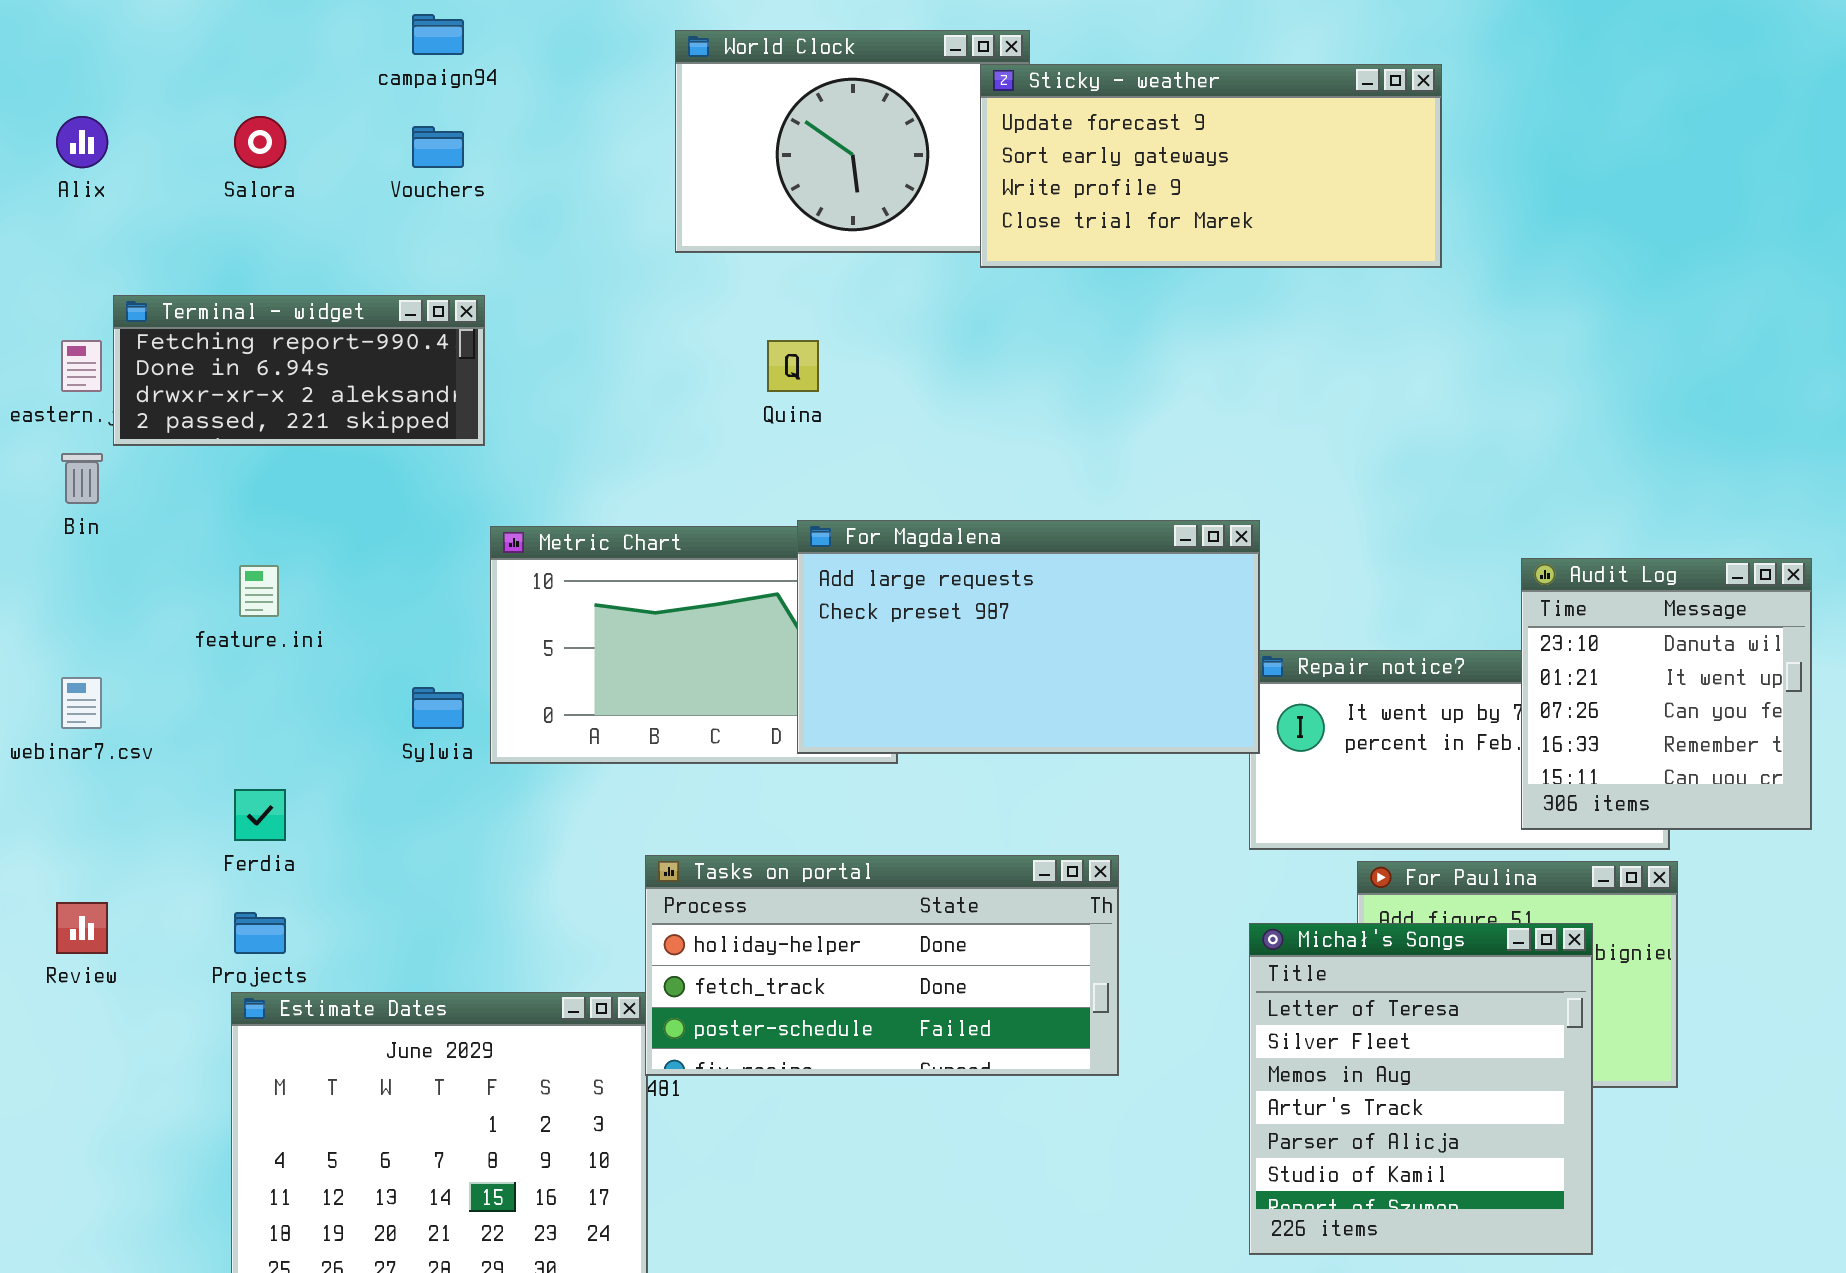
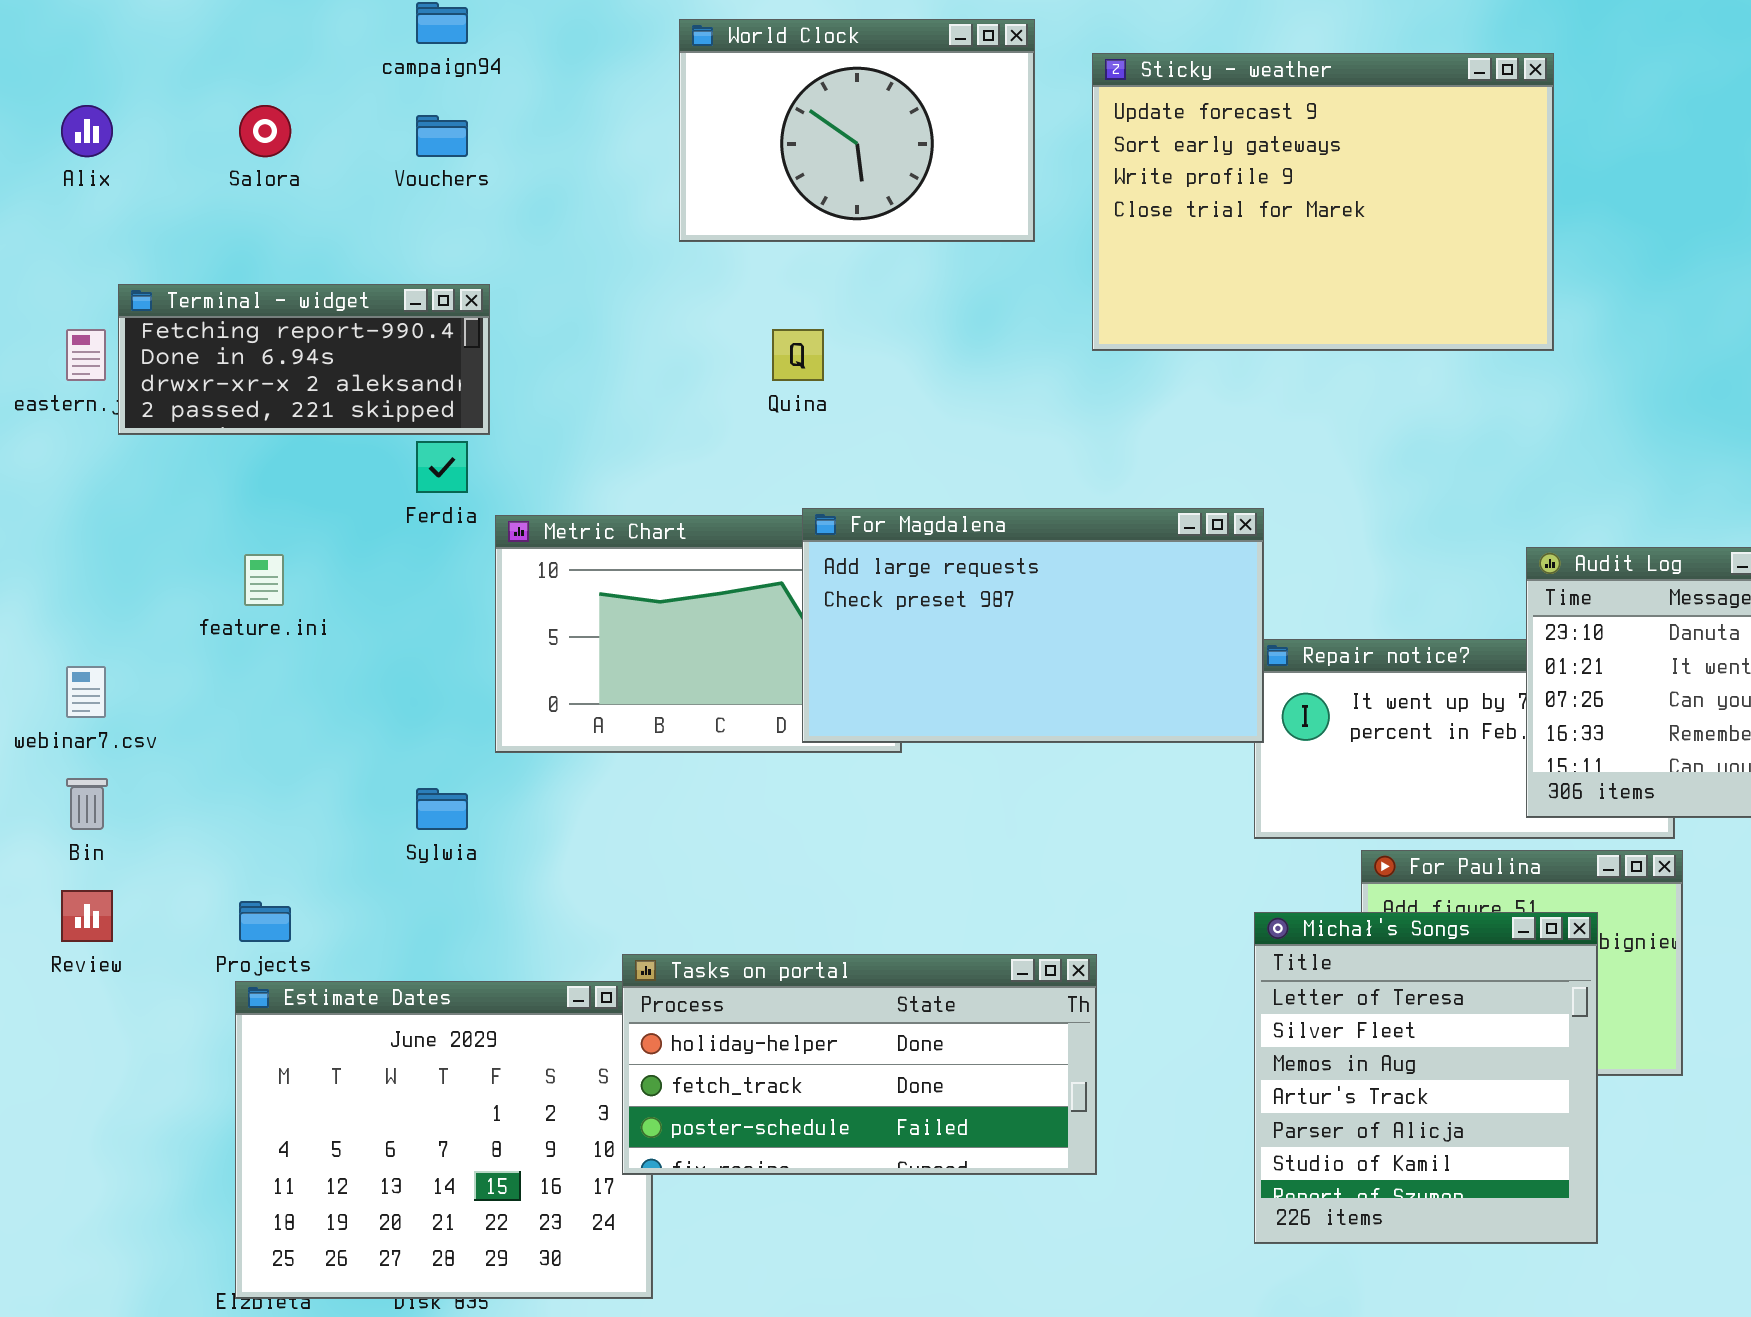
Sticky - weather: [980,64,1442,268] -> [1092,53,1554,351], moved, resized
Bin: [61,453,103,504] -> [66,778,108,830], moved
Sylwia: [412,687,464,729] -> [416,788,468,830], moved
Ferdia: [234,789,286,841] -> [416,441,468,493], moved
Tasks on portal: [645,855,1119,1076] -> [622,954,1097,1175], moved

